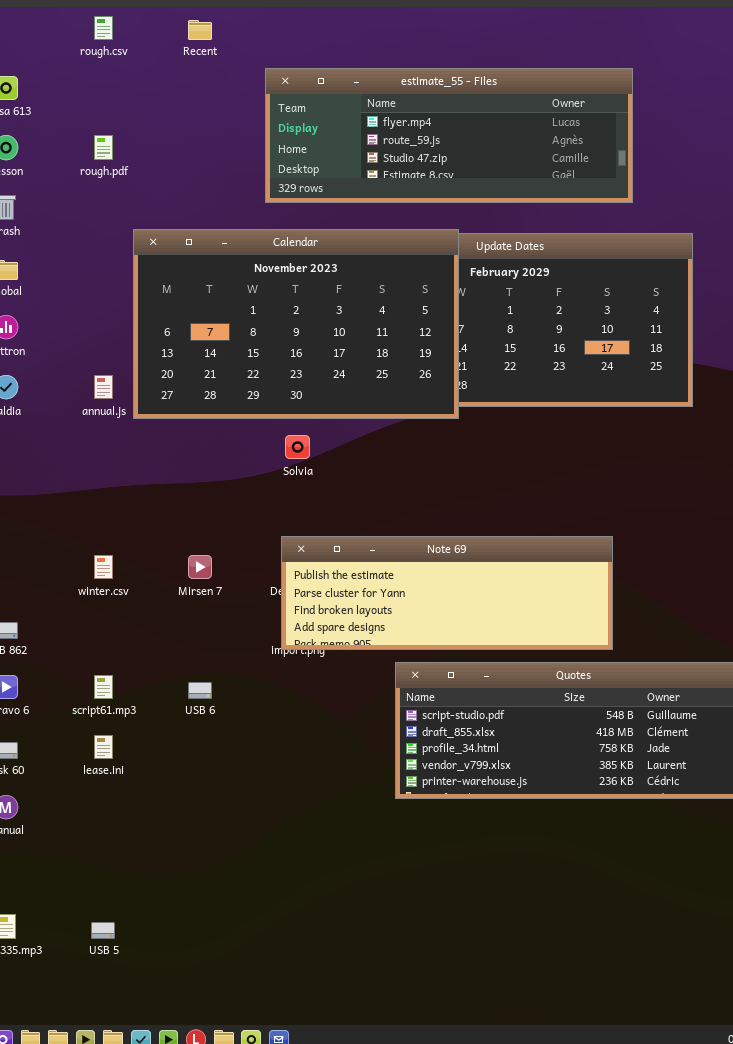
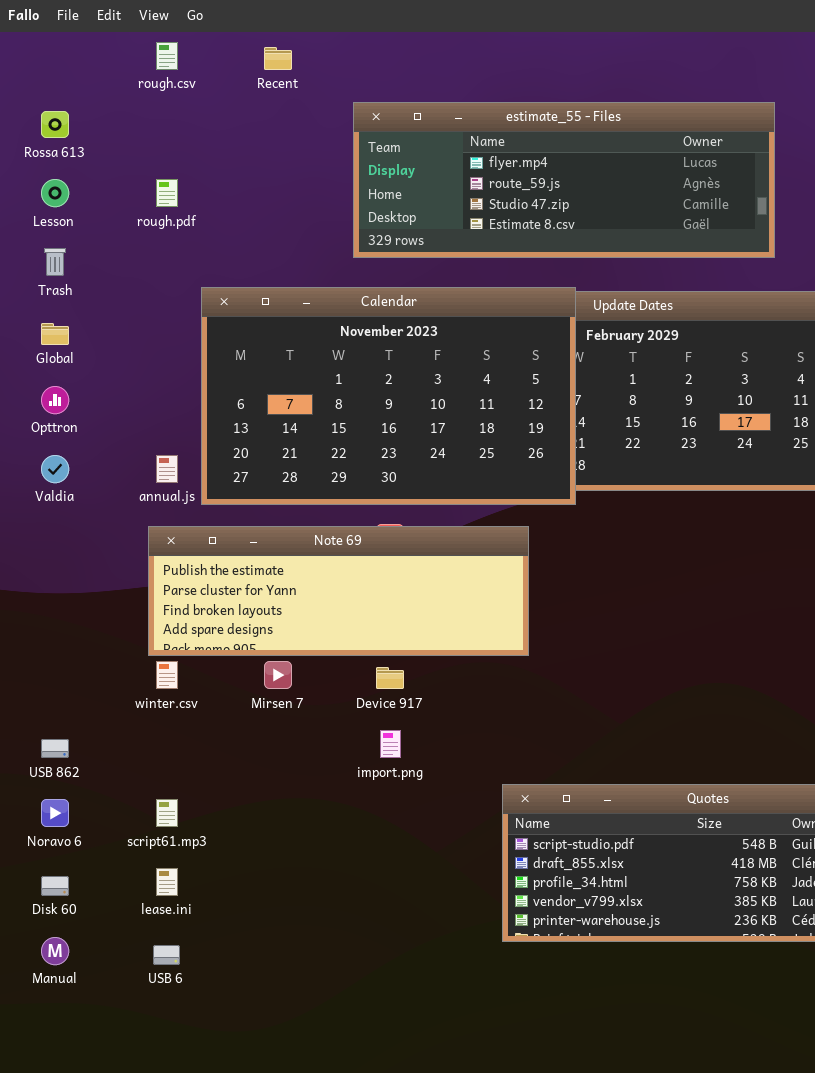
Note 69: [281,536,613,650] -> [148,526,529,656], moved
USB 6: [188,682,212,699] -> [153,945,180,965], moved

